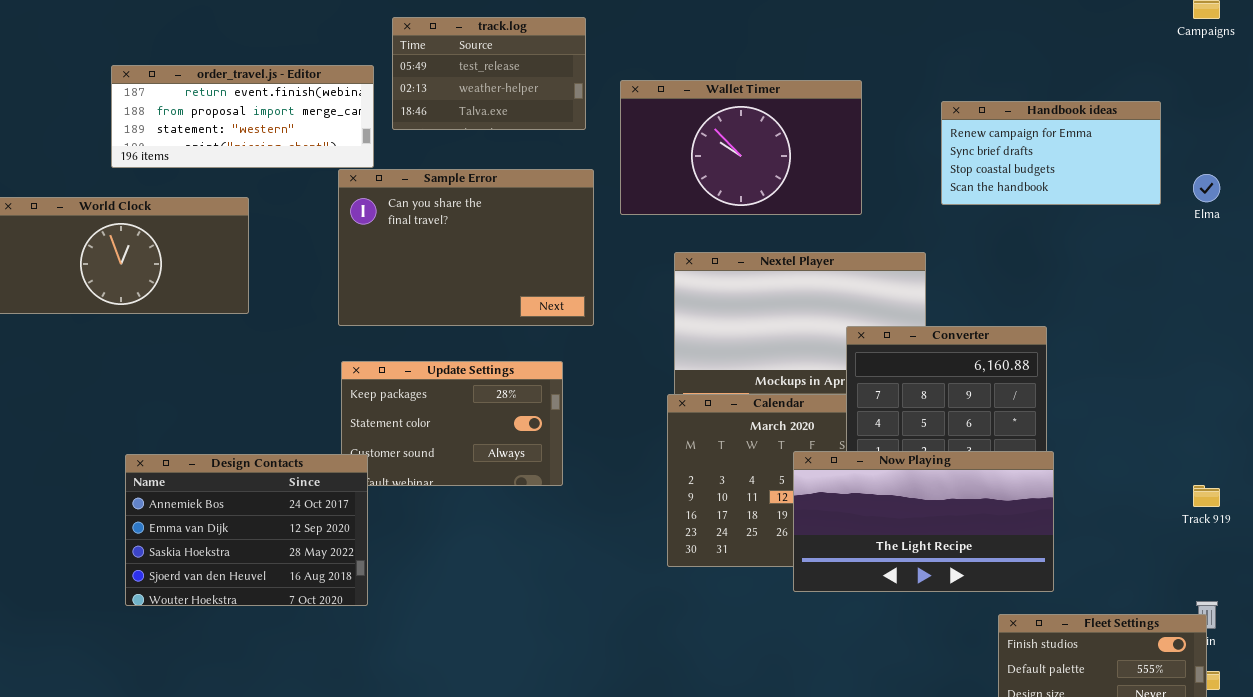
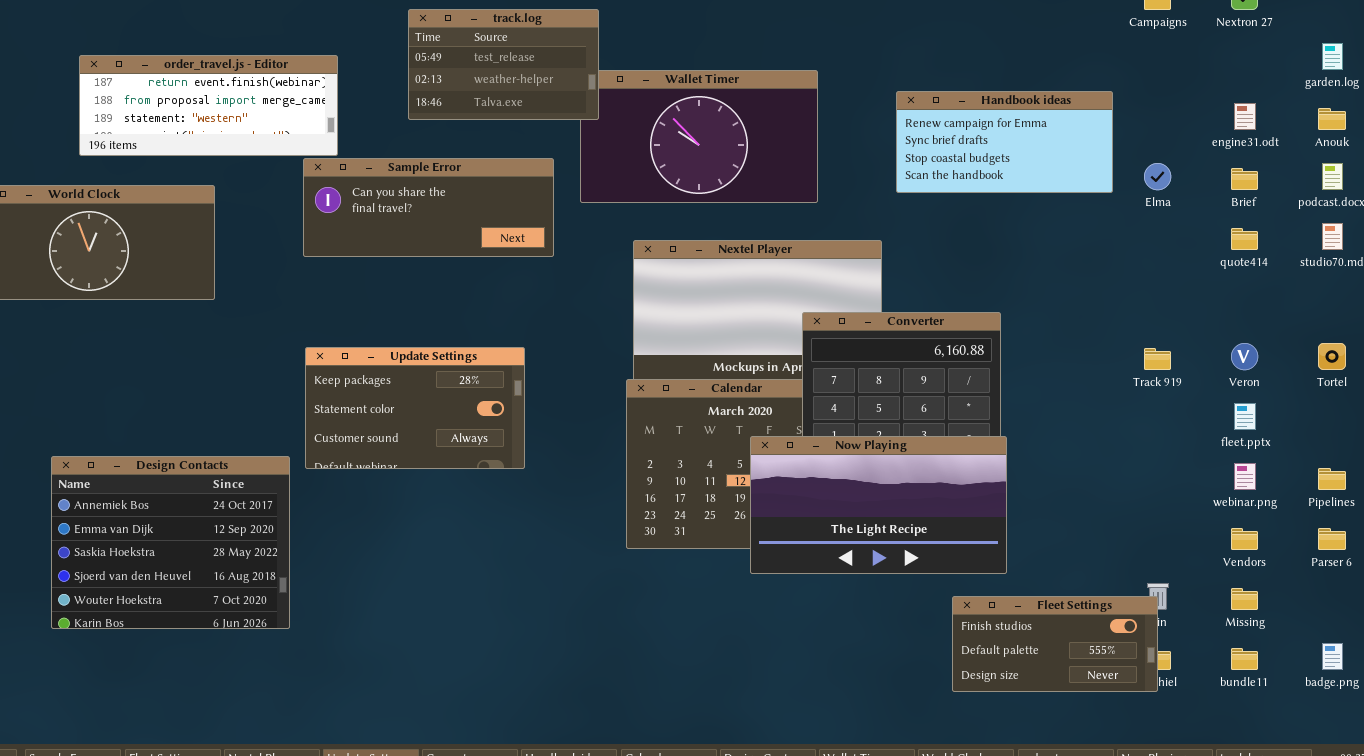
track.log: [392,17,586,130] -> [408,9,599,120], moved
Sample Error: [338,169,594,326] -> [303,158,554,257], resized
Design Contacts: [125,454,368,606] -> [51,456,290,629], moved, resized
Track 919: [1193,485,1220,507] -> [1144,348,1171,370], moved

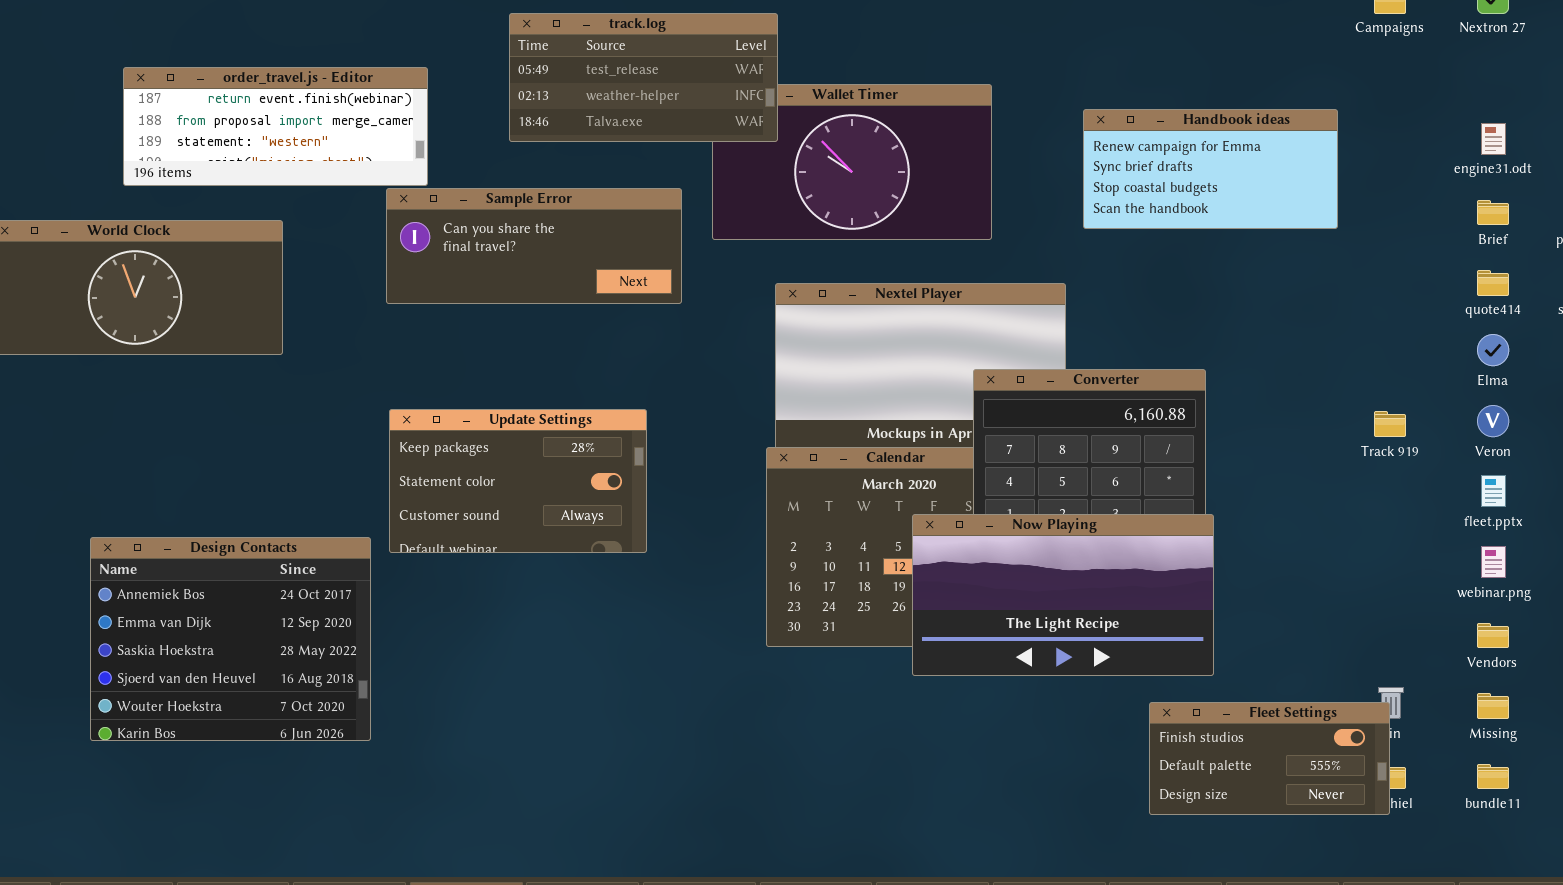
track.log: [408,9,599,120] -> [509,13,778,142], resized
Elma: [1144,163,1171,190] -> [1477,334,1509,366], moved

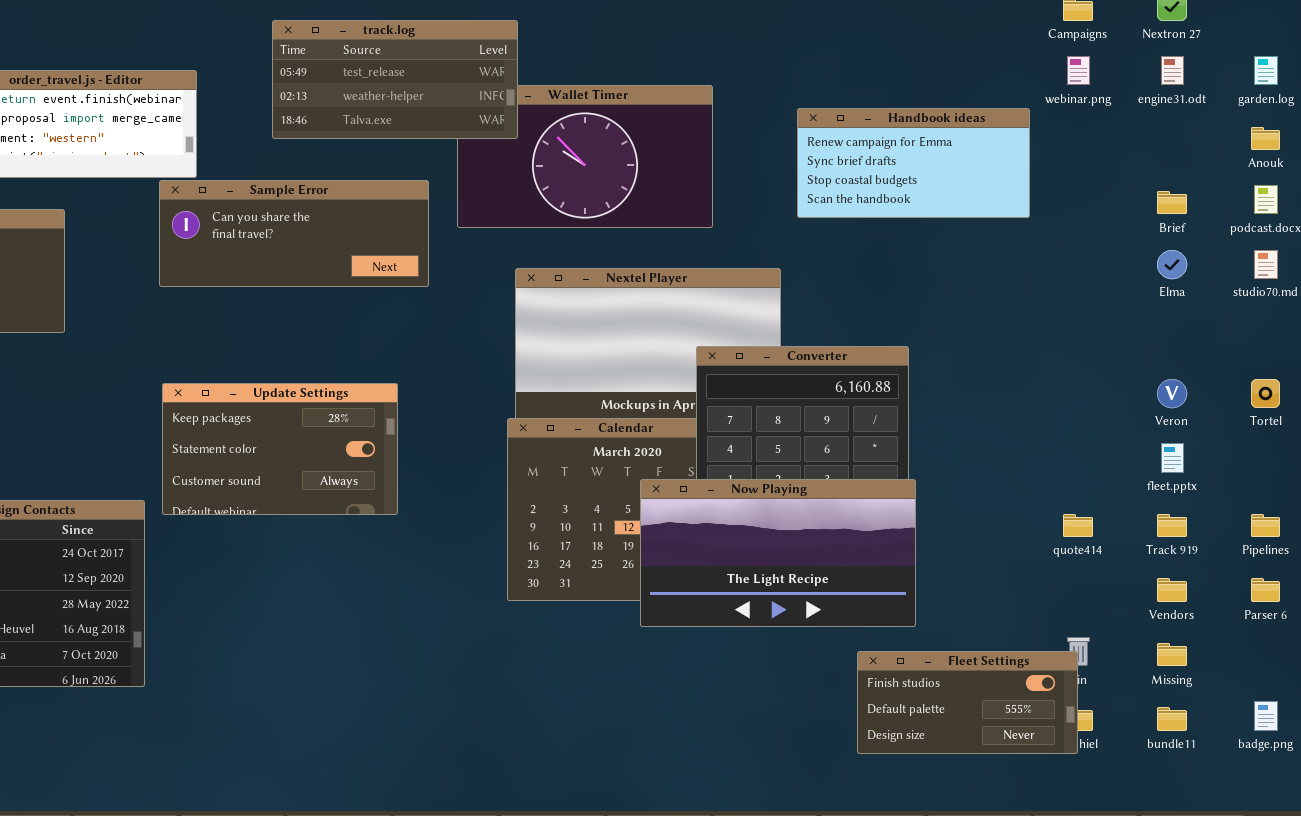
engine31.odt: [1481,123,1506,155] -> [1161,56,1184,85], moved
quote414: [1477,270,1509,296] -> [1063,514,1093,537], moved
Elma: [1477,334,1509,366] -> [1157,250,1187,279], moved
Track 919: [1374,411,1406,437] -> [1157,514,1187,537], moved
webinar.png: [1481,546,1506,578] -> [1067,56,1090,85], moved

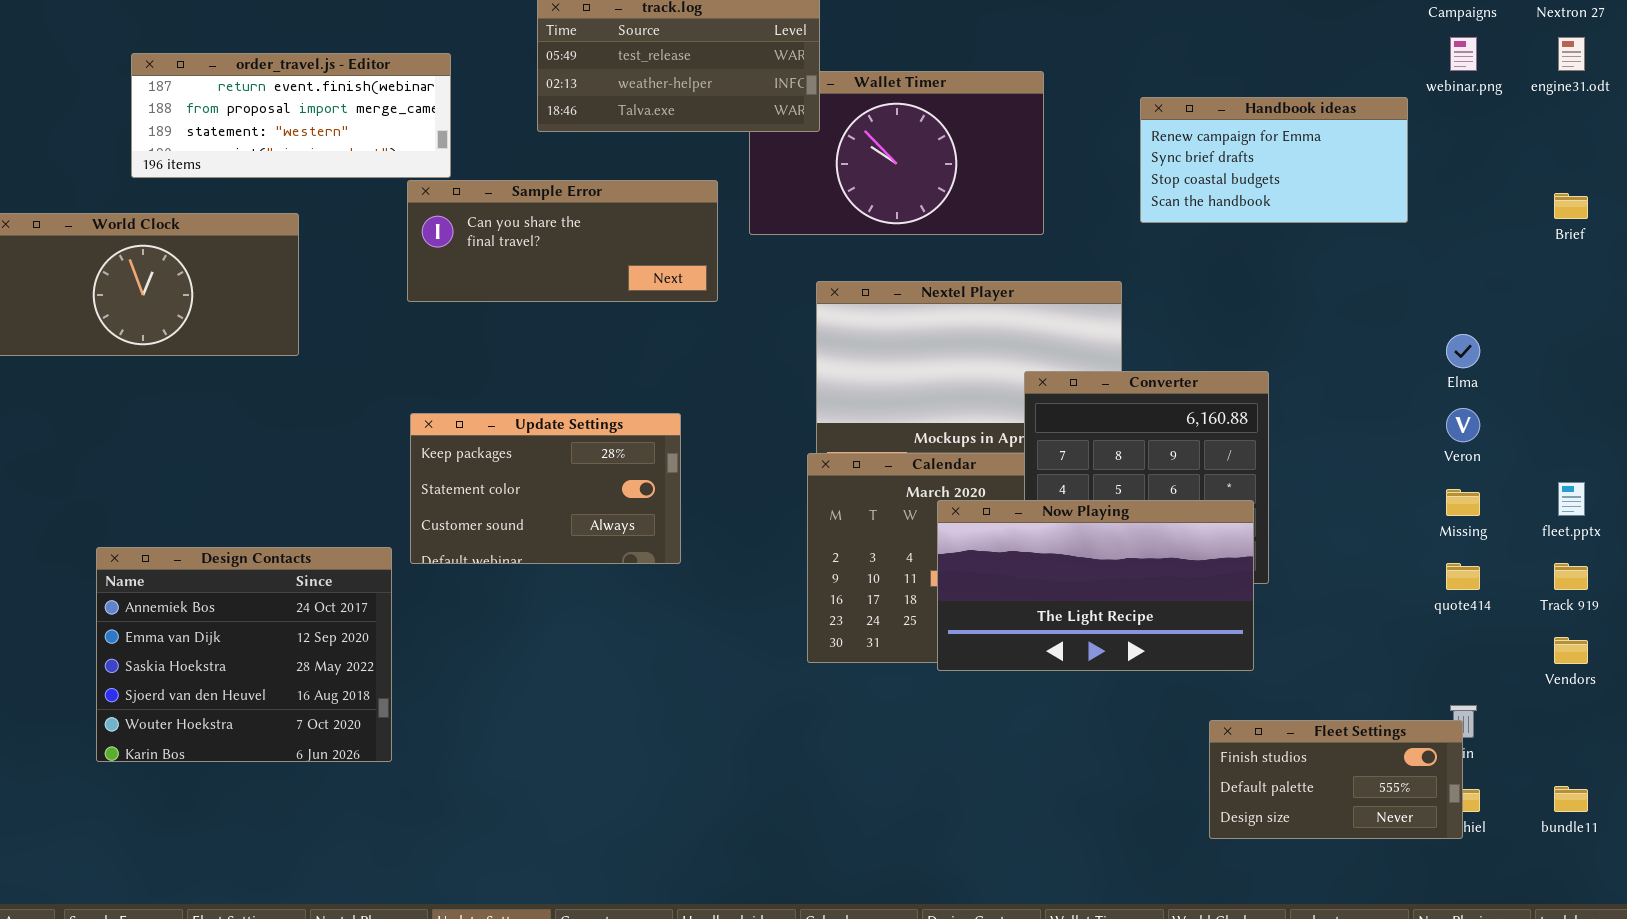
Elma: [1157,250,1187,279] -> [1446,334,1480,368], moved
Veron: [1157,379,1187,408] -> [1446,408,1480,442], moved
Now Playing: [640,479,916,627] -> [937,500,1254,671], moved
Missing: [1157,643,1187,666] -> [1446,489,1480,516], moved

